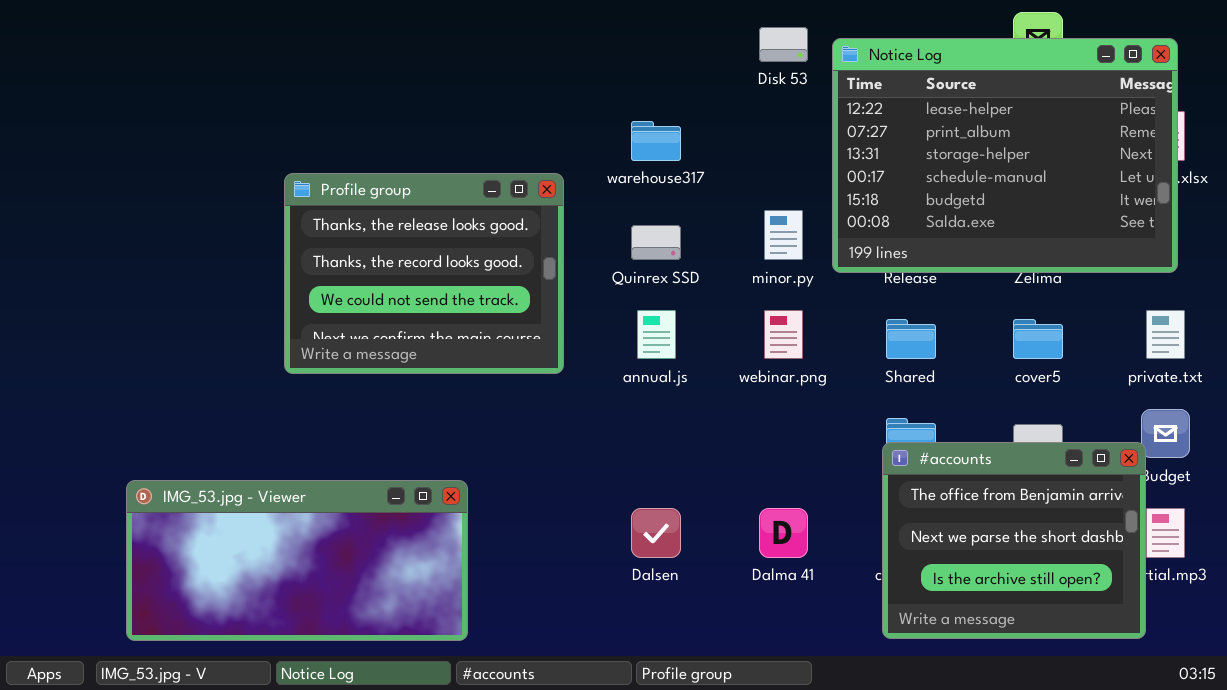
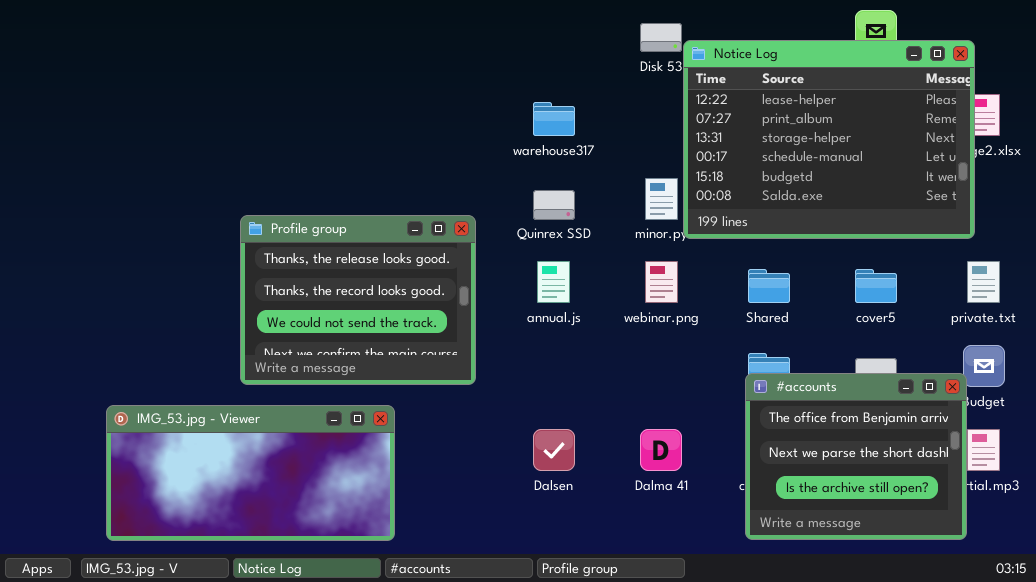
Notice Log: [832,38,1178,273] -> [683,40,975,239], moved
Profile group: [284,173,564,374] -> [240,215,476,385], moved

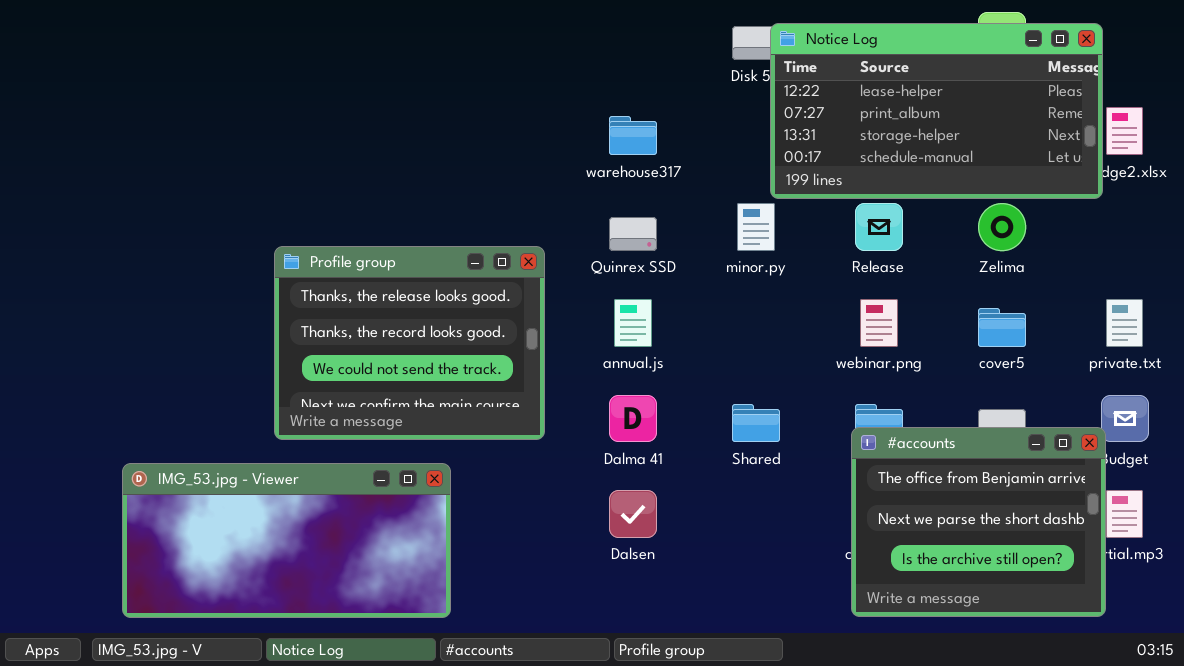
Notice Log: [683,40,975,239] -> [770,23,1103,199], moved, resized
webinar.png: [645,261,678,303] -> [860,299,898,347], moved
Shared: [748,269,790,303] -> [732,404,780,442], moved
Dalma 41: [640,429,682,471] -> [609,395,657,442], moved

